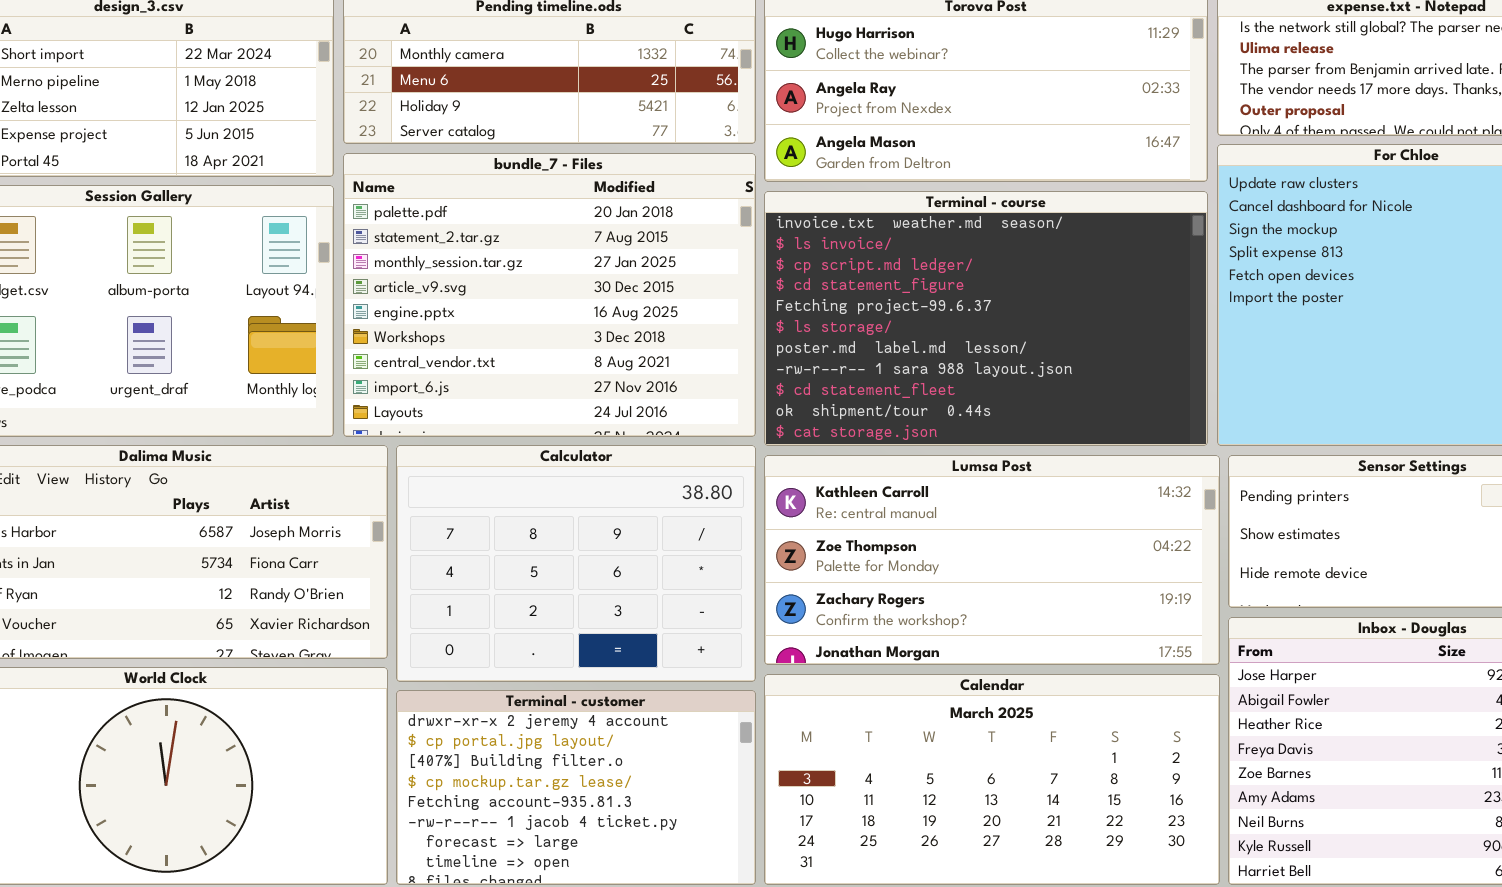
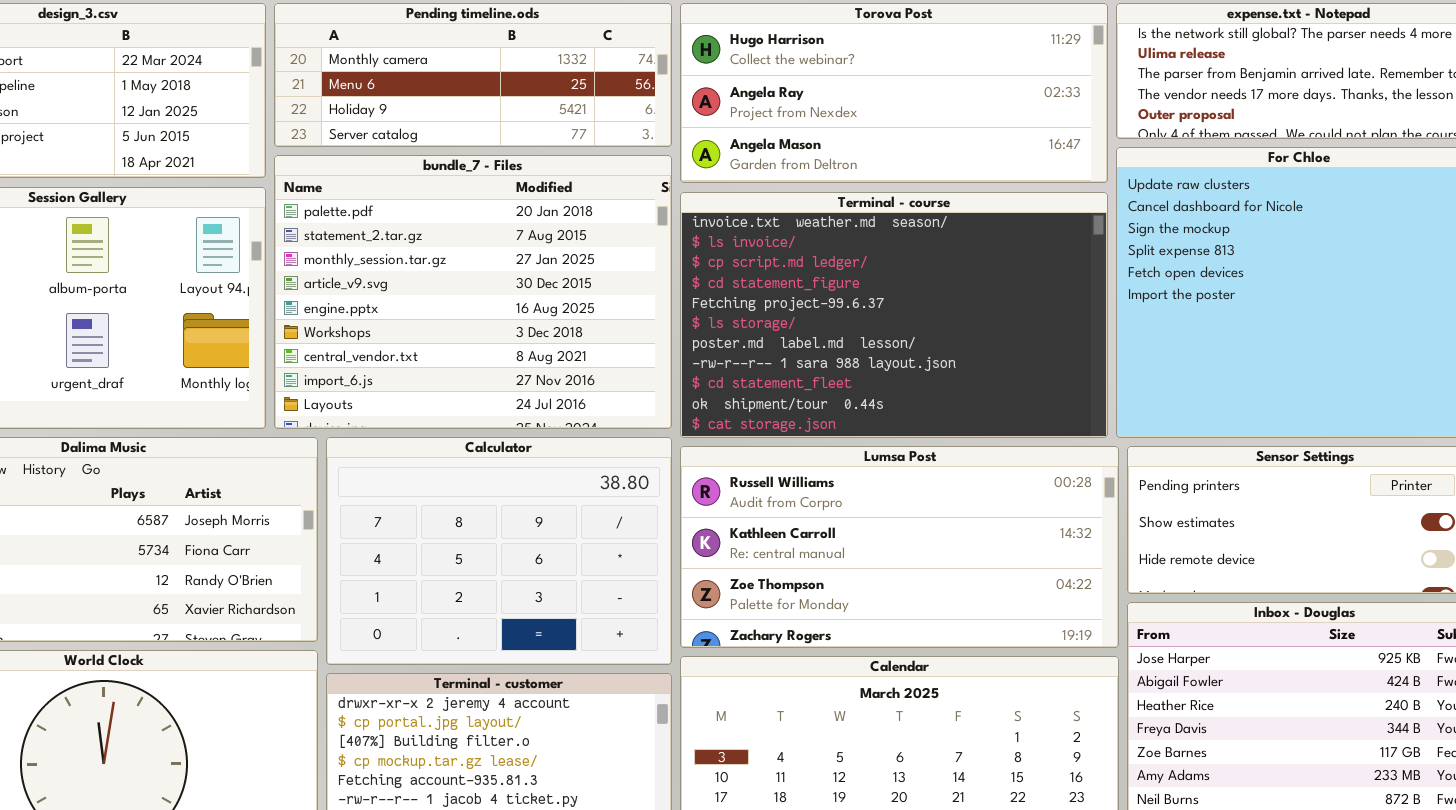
Lumsa Post: [764,455,1220,665] -> [680,446,1119,648], scrolled up 1 row

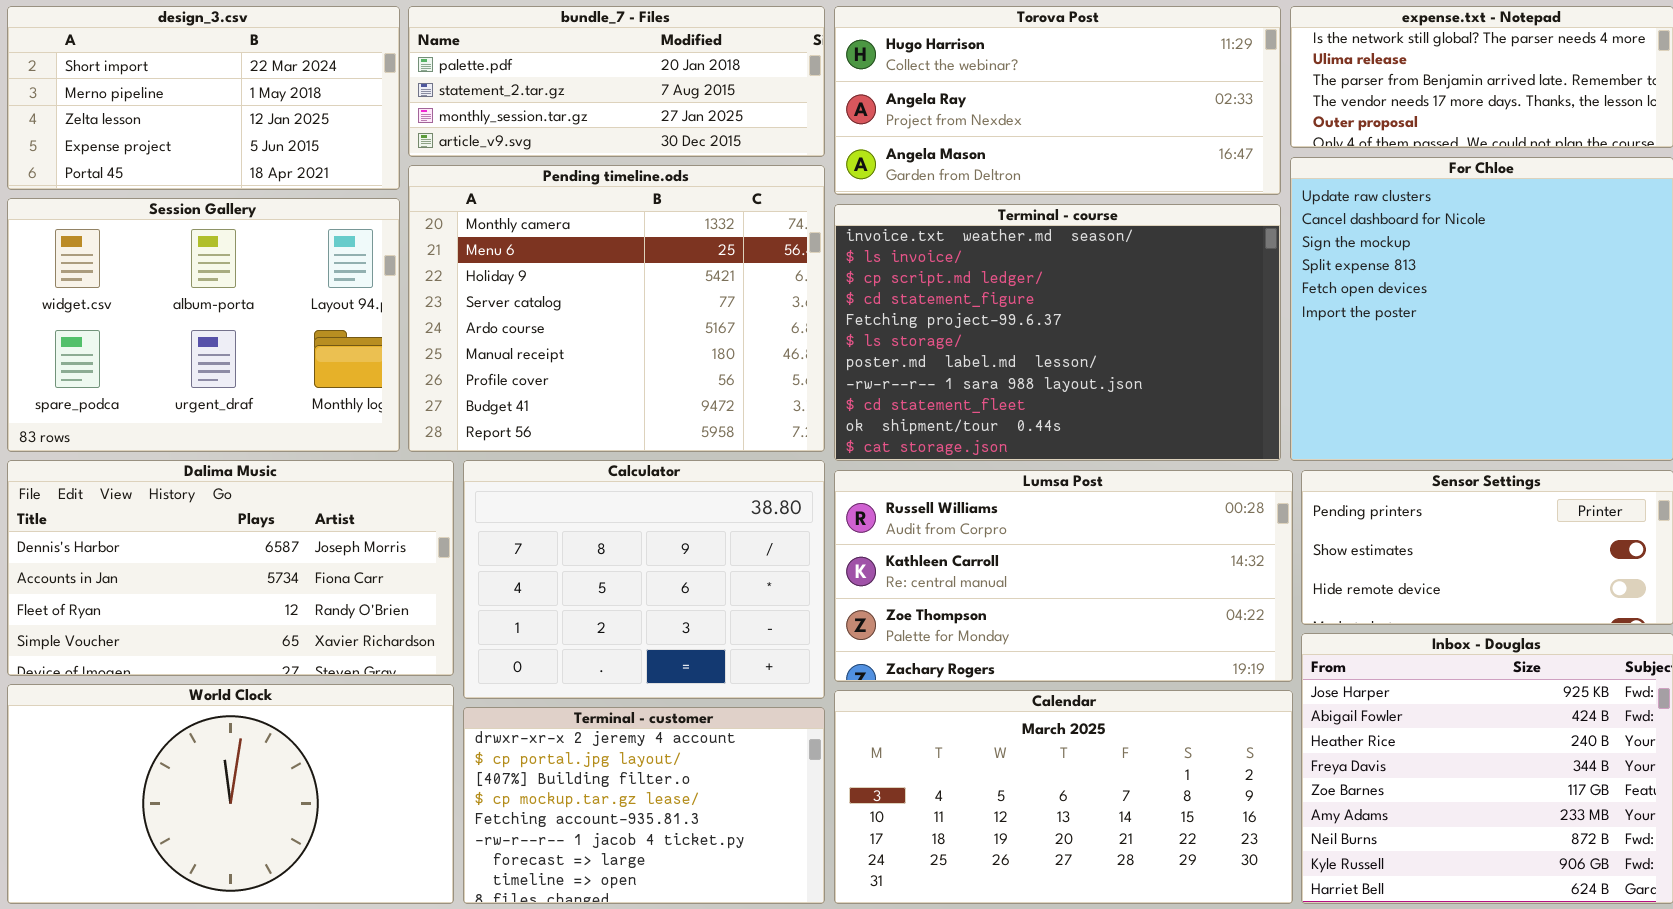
Pending timeline.ods: [274,3,672,147] -> [408,165,825,452], moved, resized
bundle_7 - Files: [274,155,672,429] -> [408,6,825,157], moved, resized

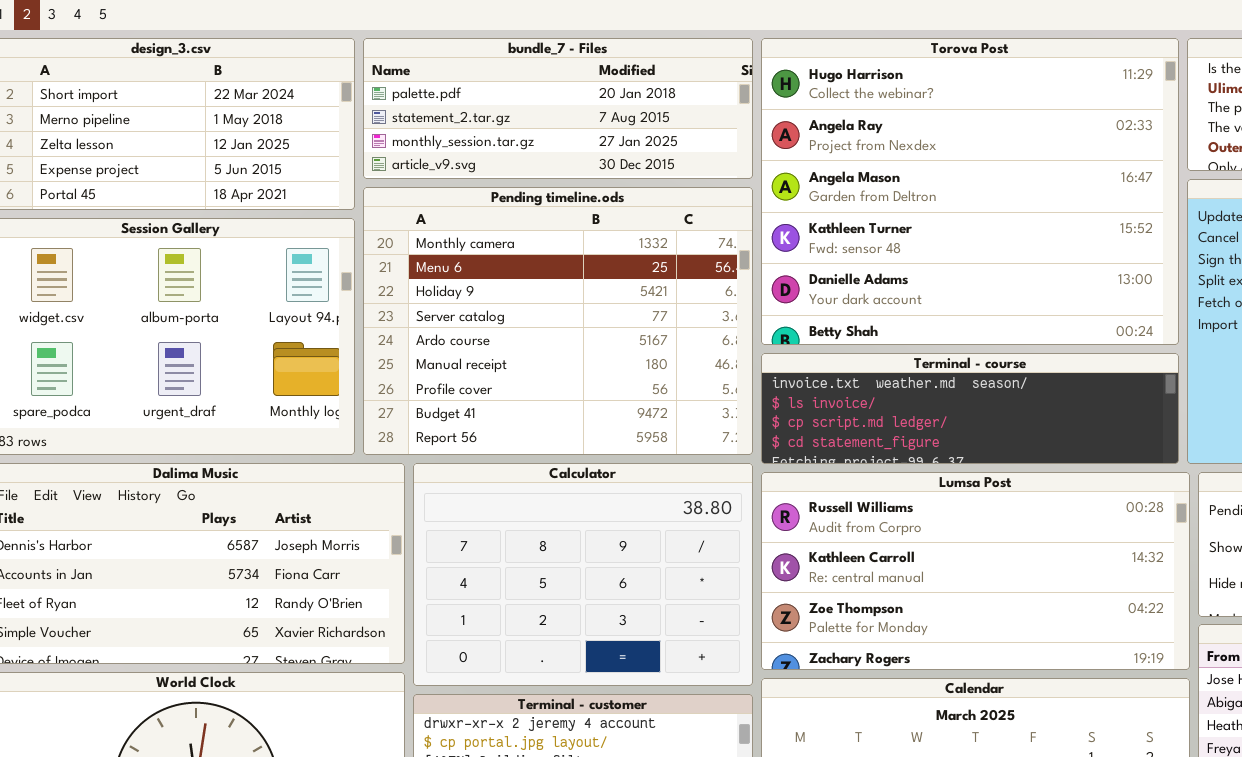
Torova Post: [834,6,1281,195] -> [761,38,1179,345], resized
Terminal - course: [834,204,1281,461] -> [761,353,1179,464], resized

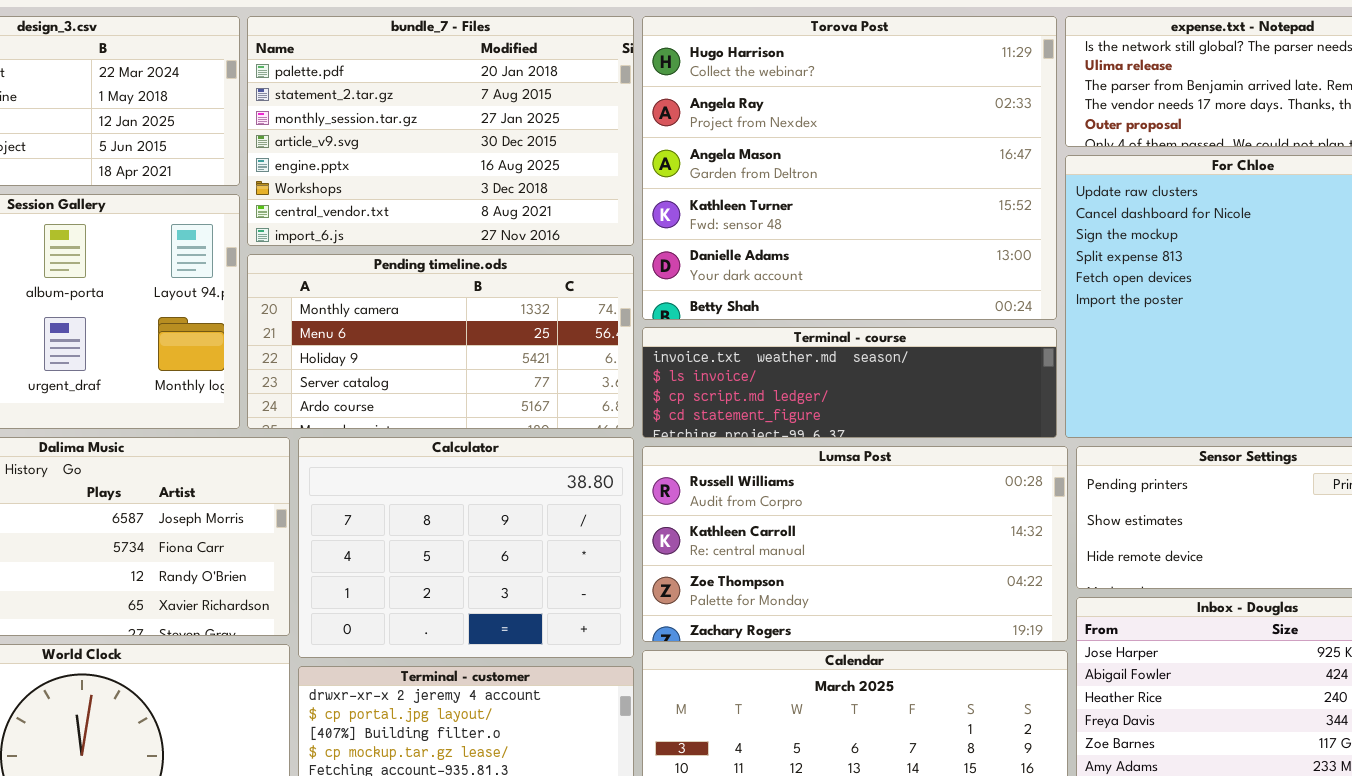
bundle_7 - Files: [363,38,753,179] -> [247,16,634,246], resized
Pending timeline.ods: [363,187,753,455] -> [247,254,634,429], resized

